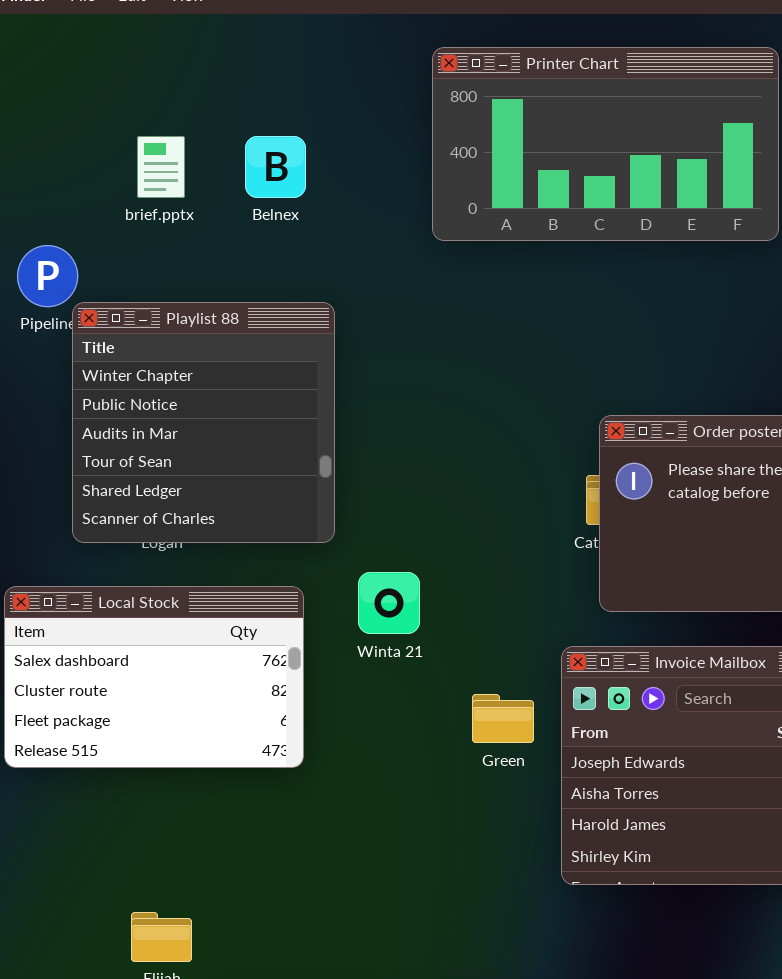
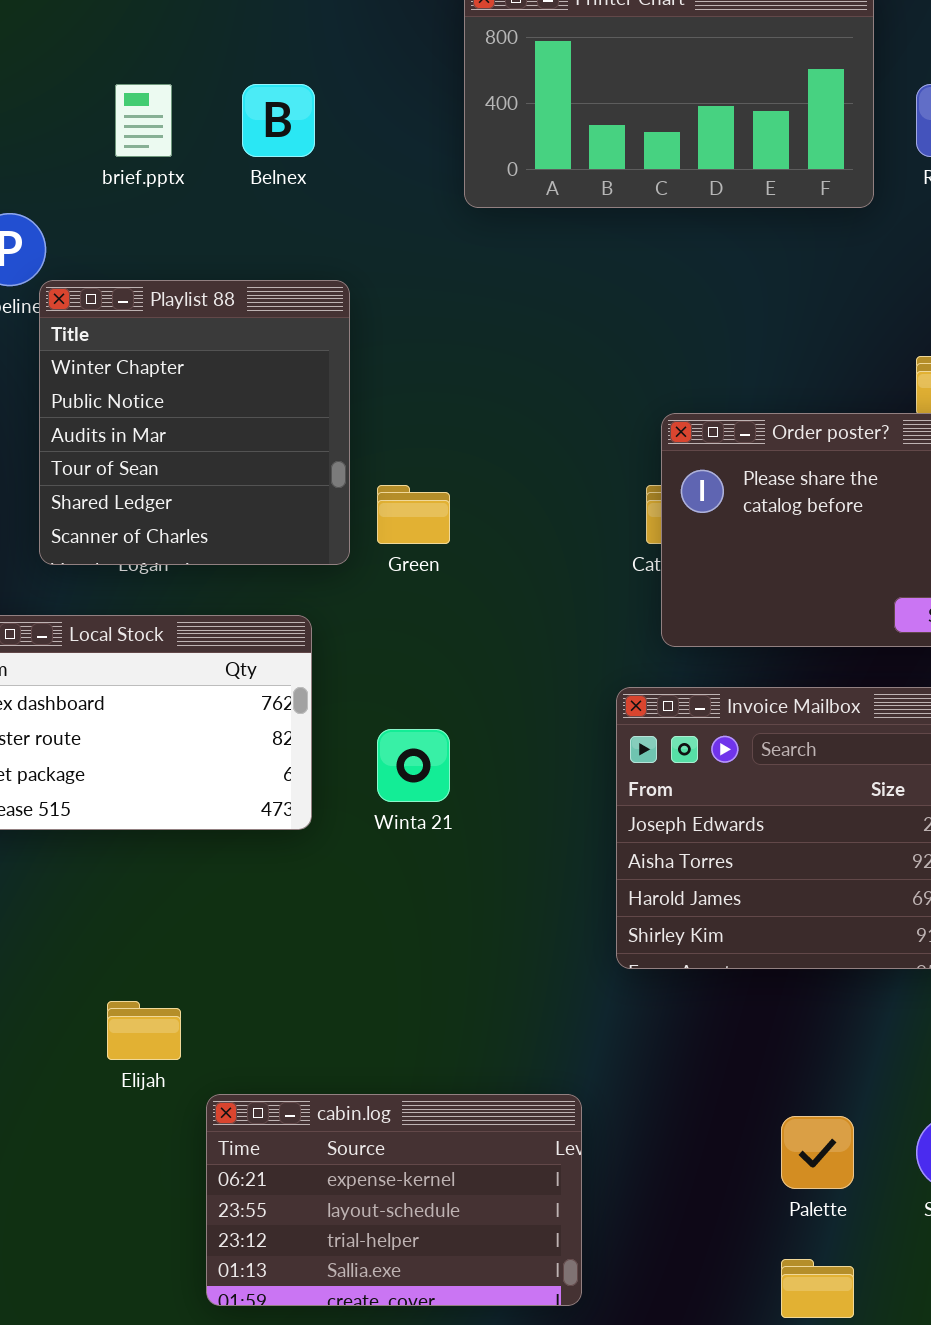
Winta 21: [358,572,420,634] -> [377,729,450,802], moved
Green: [472,694,534,743] -> [377,485,450,544], moved

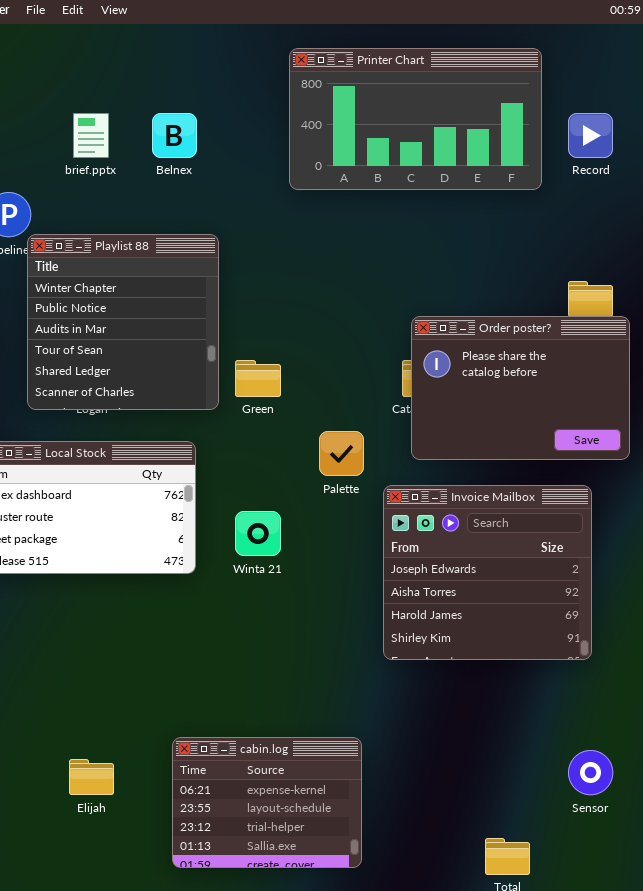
Elijah: [107,1001,181,1060] -> [69,759,114,795], moved
cabin.log: [206,1094,582,1306] -> [172,737,362,868], resized
Palette: [781,1116,854,1189] -> [319,431,364,476], moved

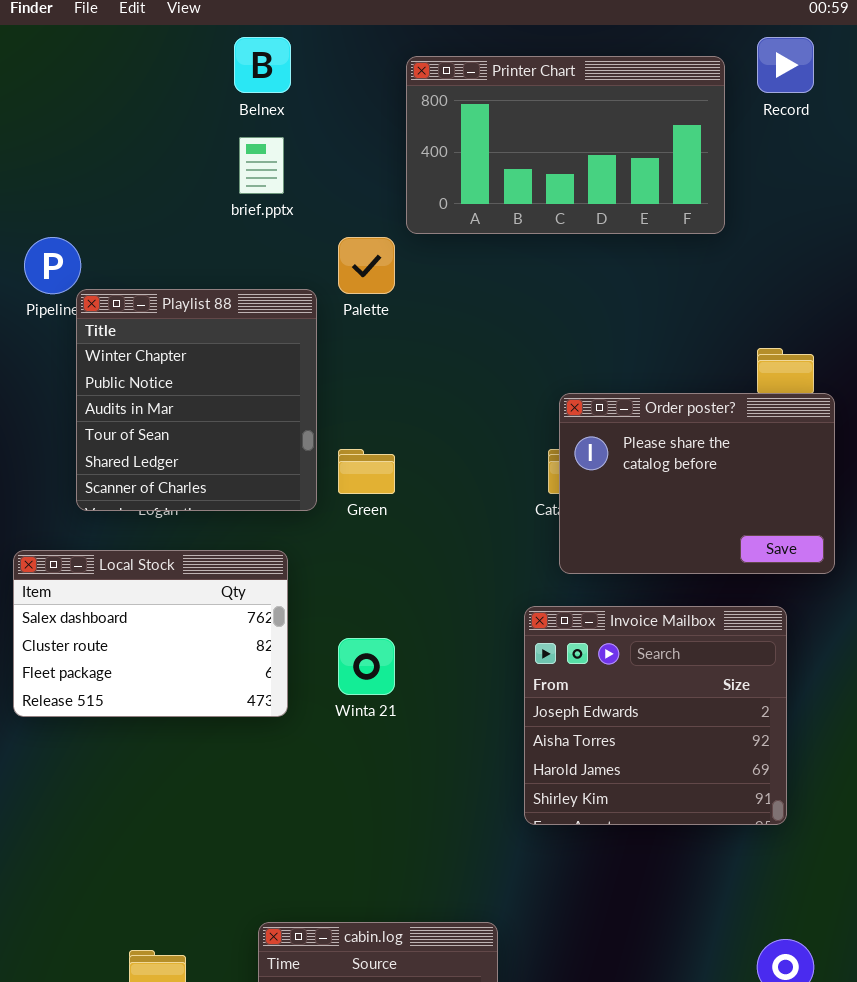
brief.pptx: [73,113,109,158] -> [239,137,284,194], moved
Belnex: [152,113,197,158] -> [234,37,291,93], moved
Record: [568,113,613,158] -> [757,37,814,93], moved
Palette: [319,431,364,476] -> [338,237,395,294], moved

